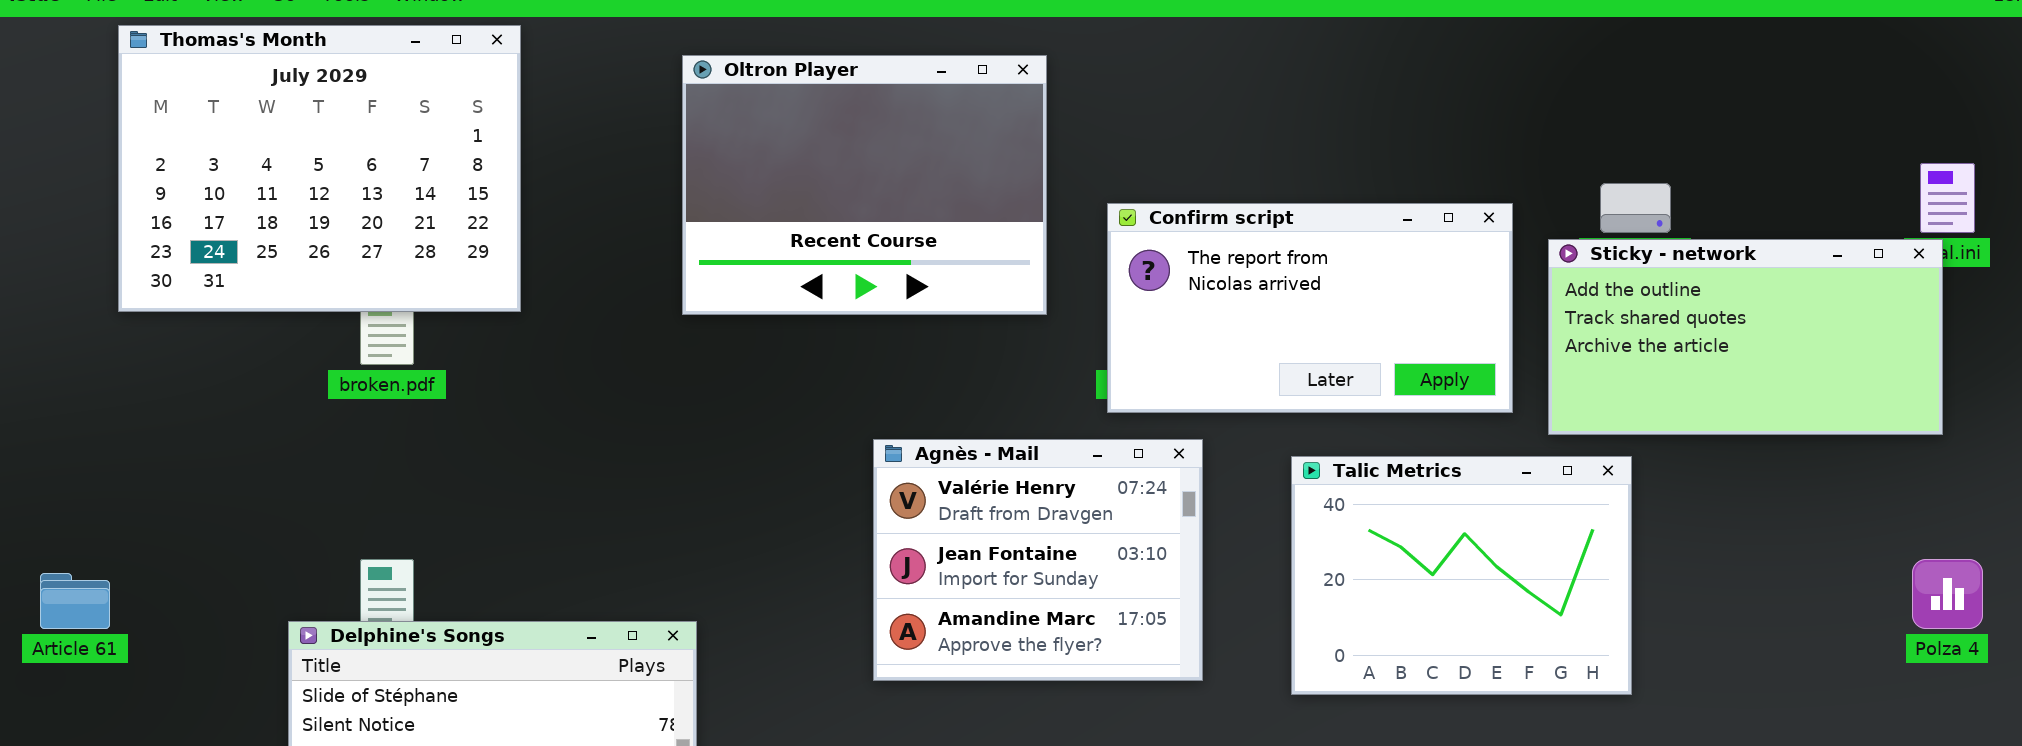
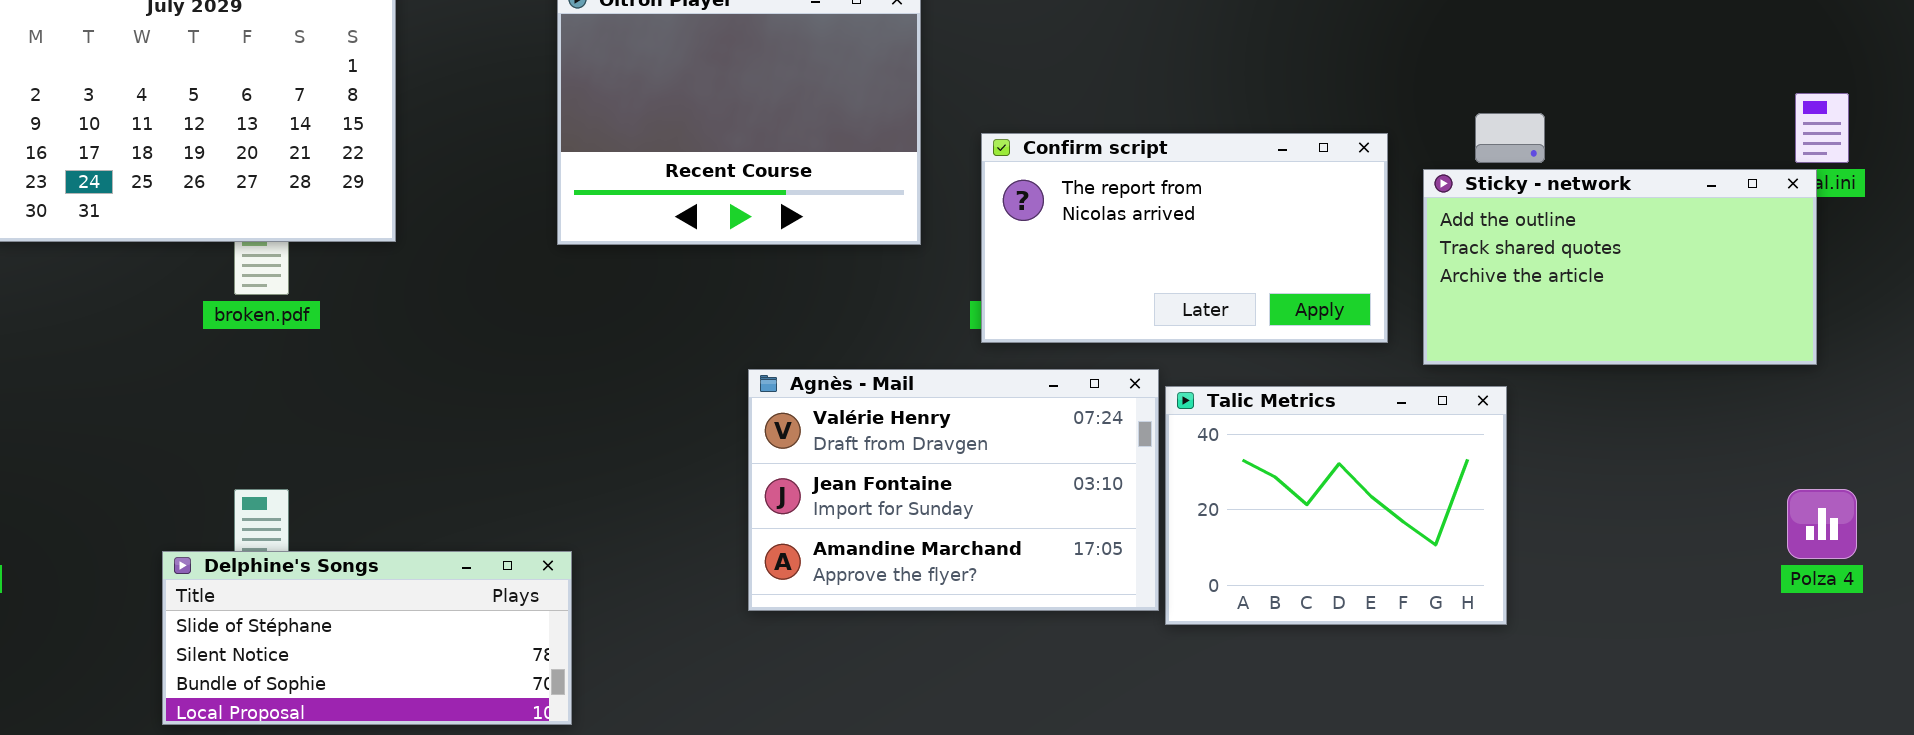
Agnès - Mail: [873,439,1203,681] -> [748,369,1159,611], resized

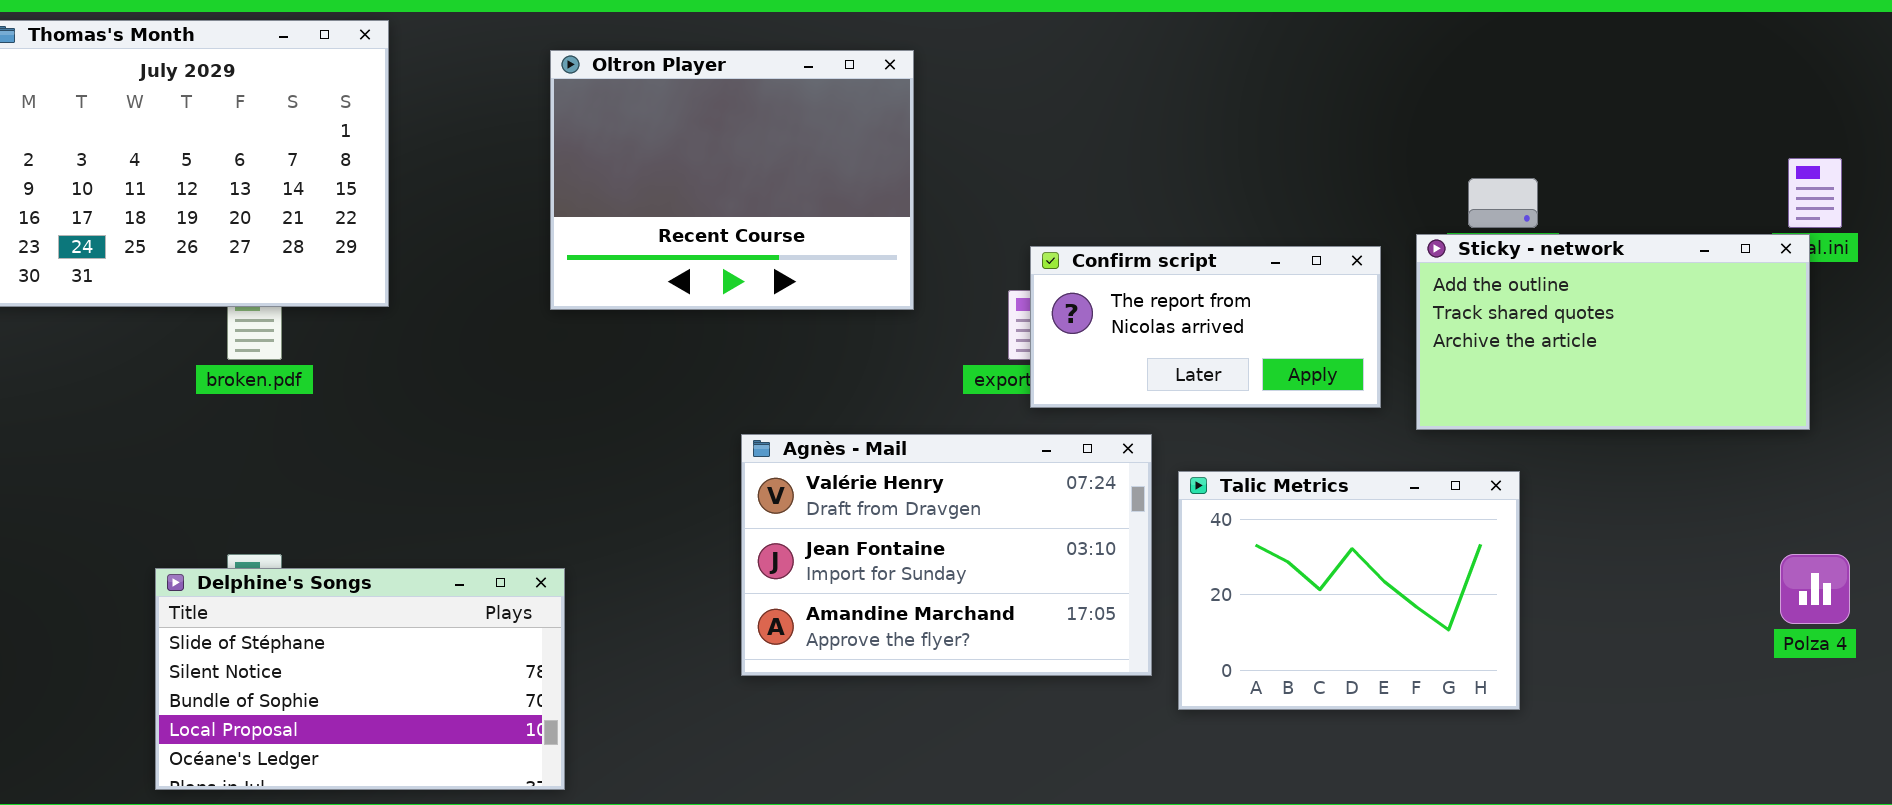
Confirm script: [981,133,1388,343] -> [1030,246,1381,408], resized
Talic Metrics: [1165,386,1507,625] -> [1178,471,1520,710], moved
Delphine's Songs: [162,551,572,725] -> [155,568,565,790], resized

